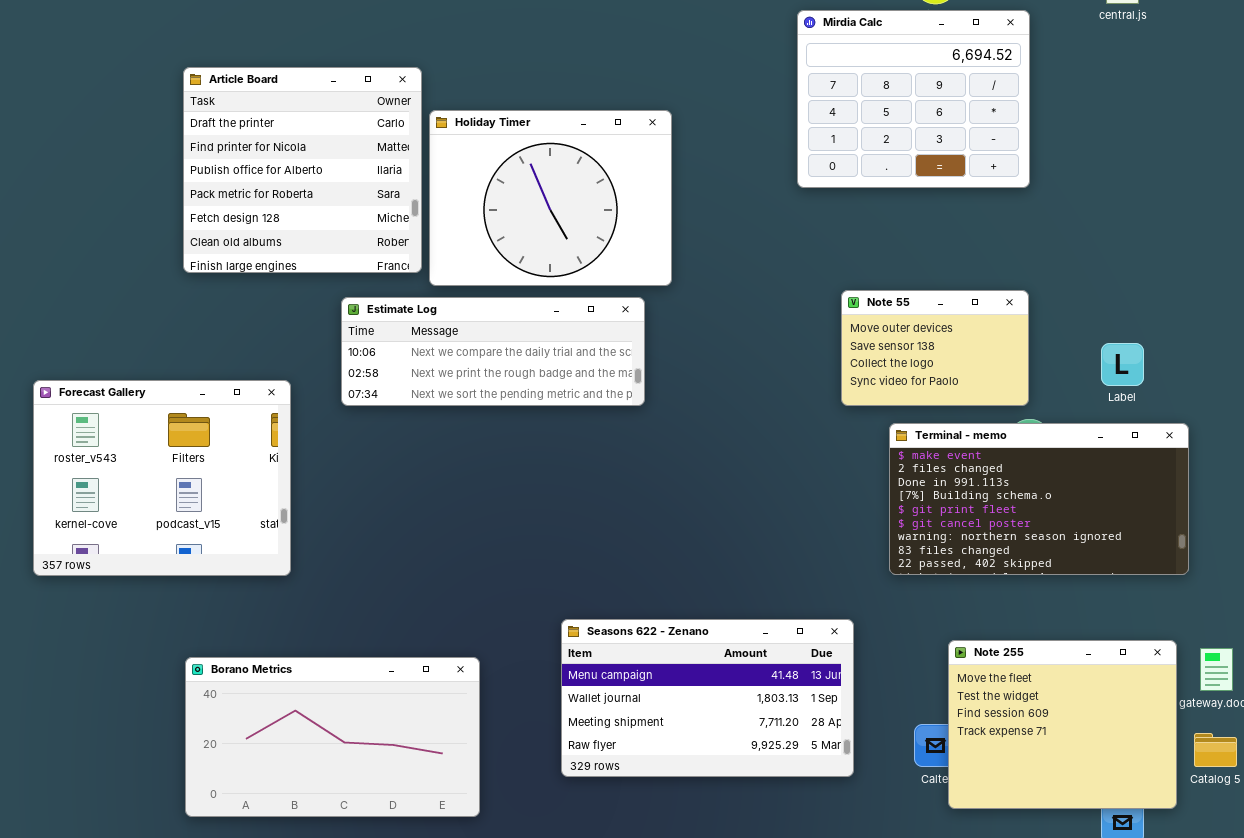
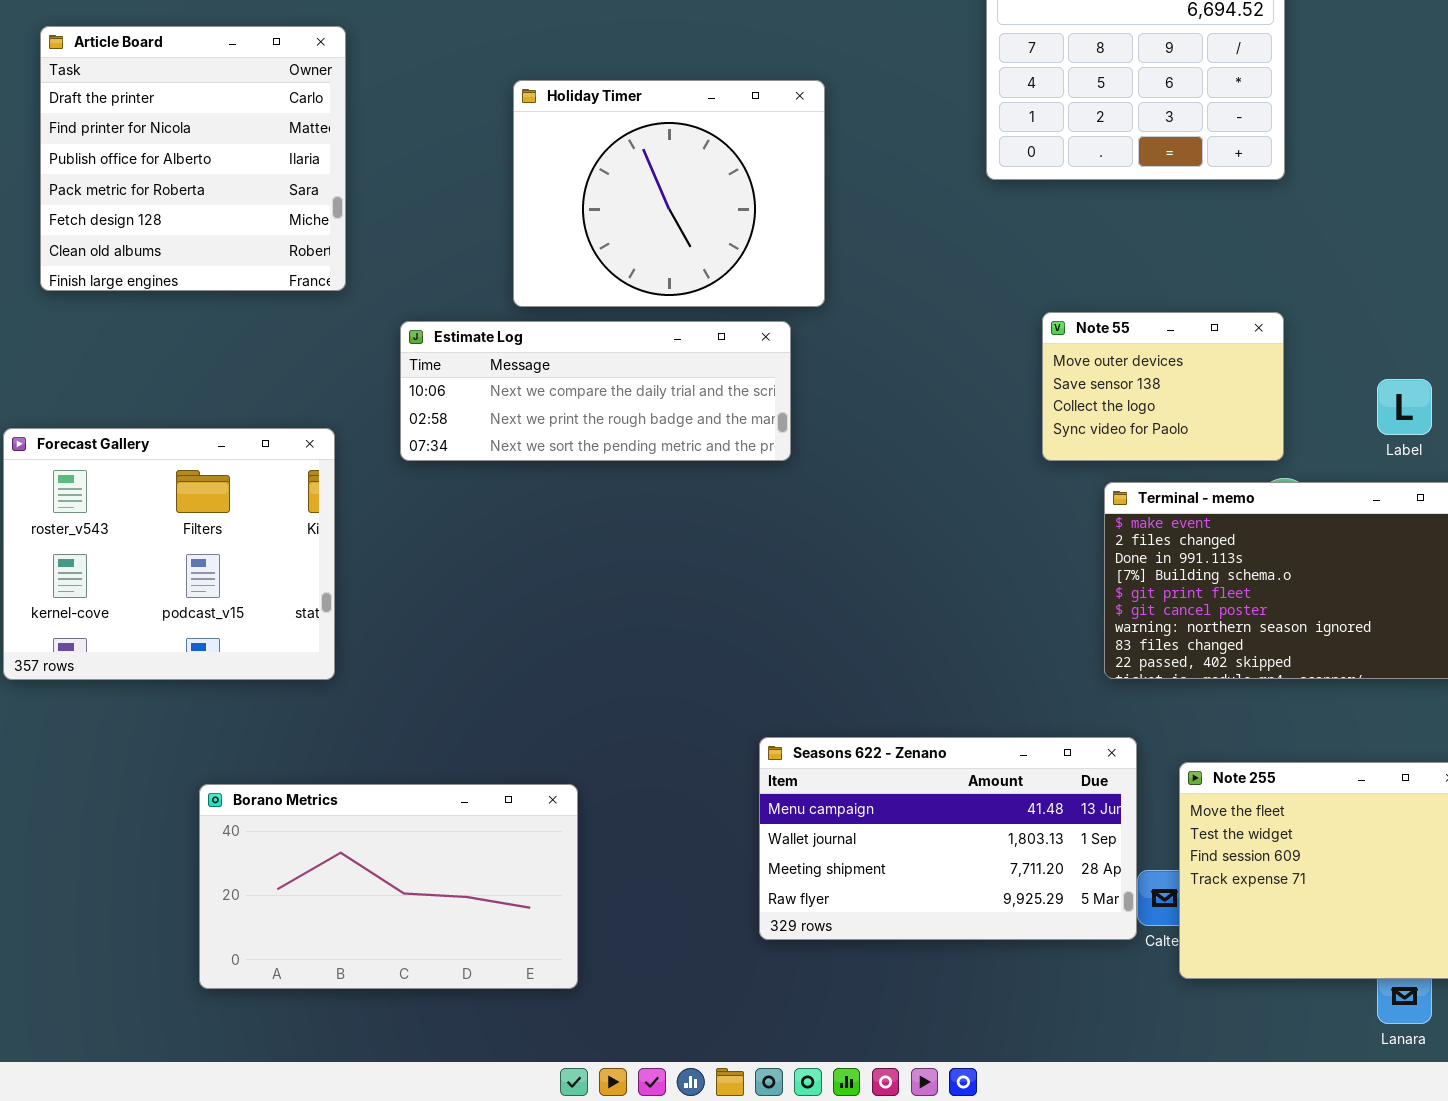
Article Board: [183,67,422,273] -> [40,26,346,291], moved
Seasons 622 - Zenano: [561,619,854,777] -> [759,737,1137,940], moved

